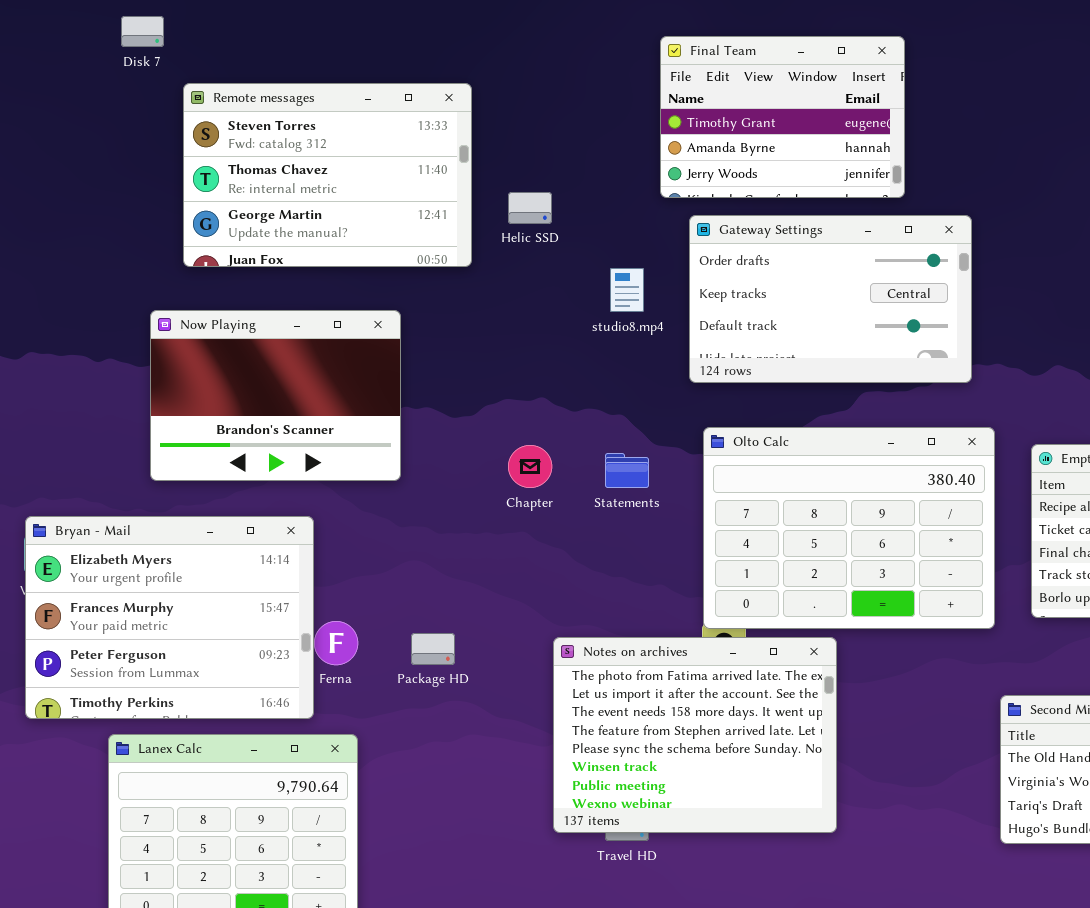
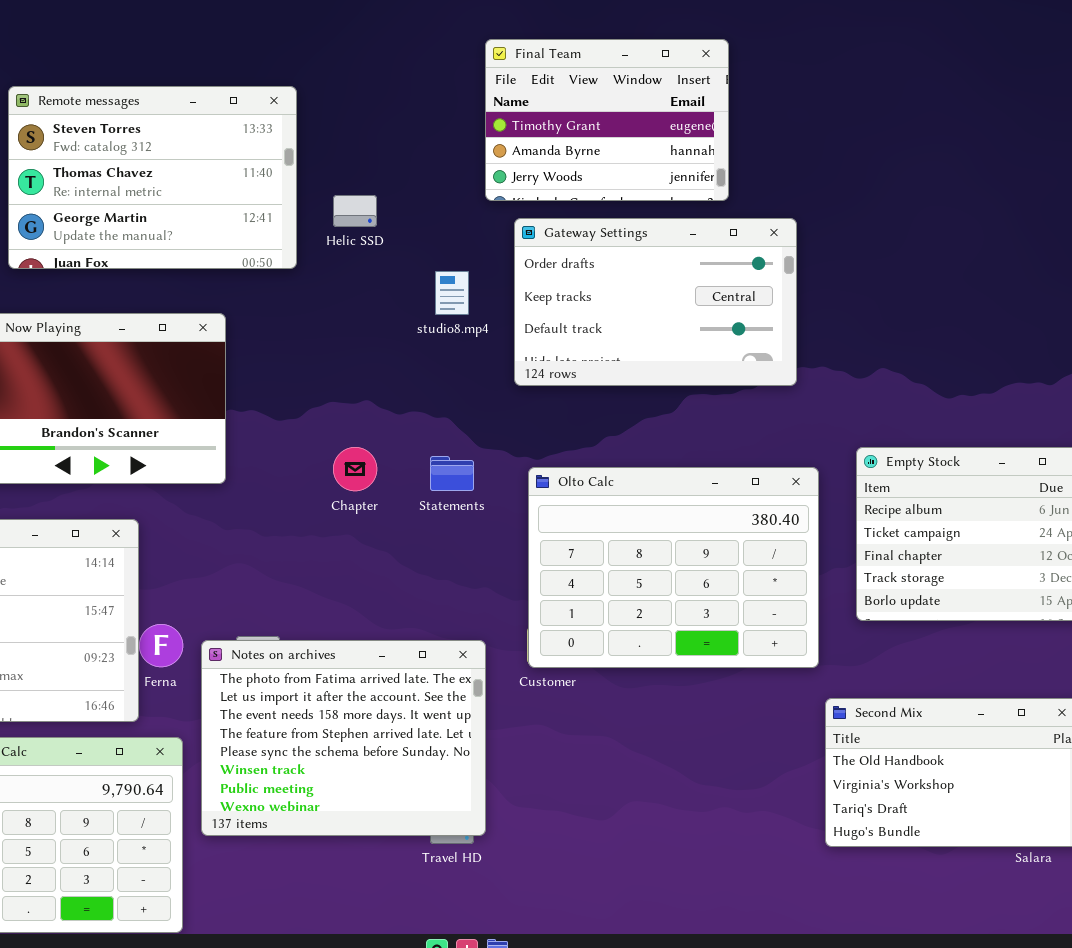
Olto Calc: [703,427,995,629] -> [528,467,819,668], moved
Notes on archives: [553,637,837,833] -> [201,640,486,836], moved

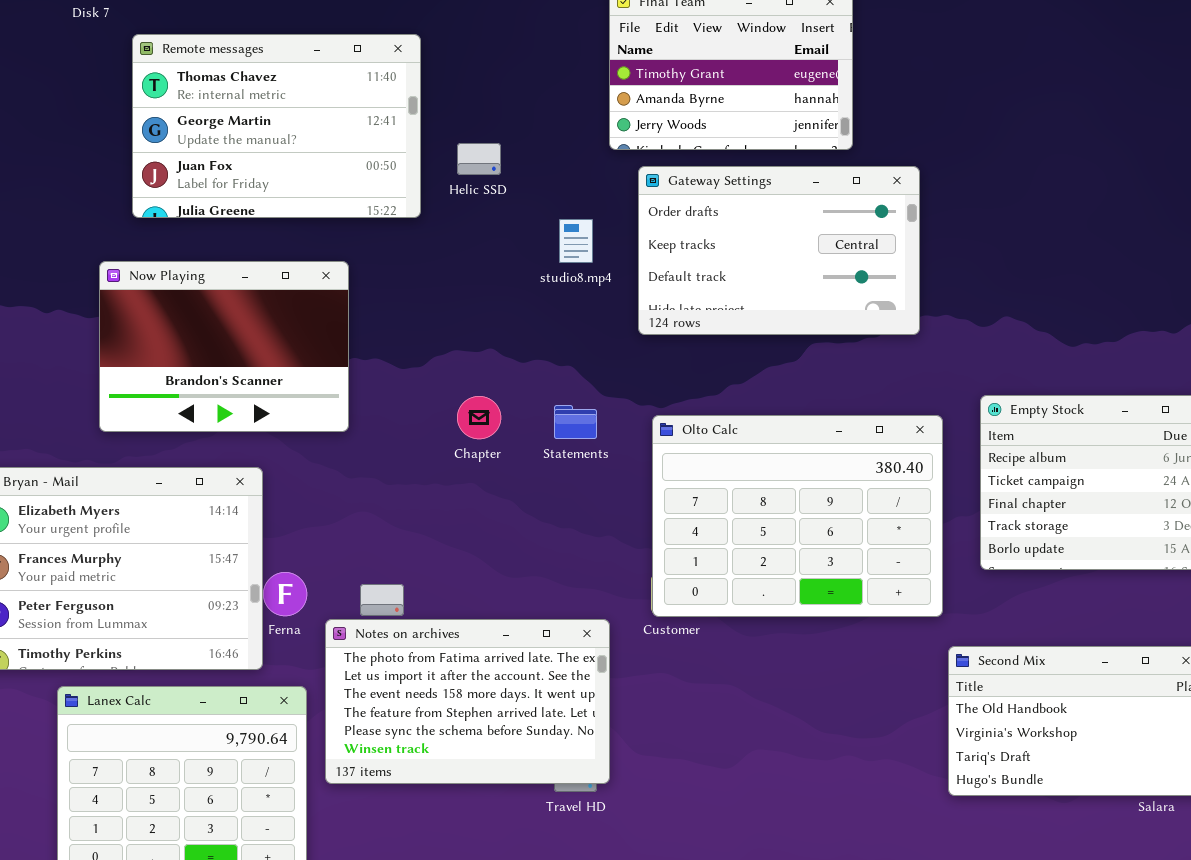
Remote messages: [8,86,297,269] -> [132,34,421,218], scrolled down 1 row
Notes on archives: [201,640,486,836] -> [325,619,610,784], resized

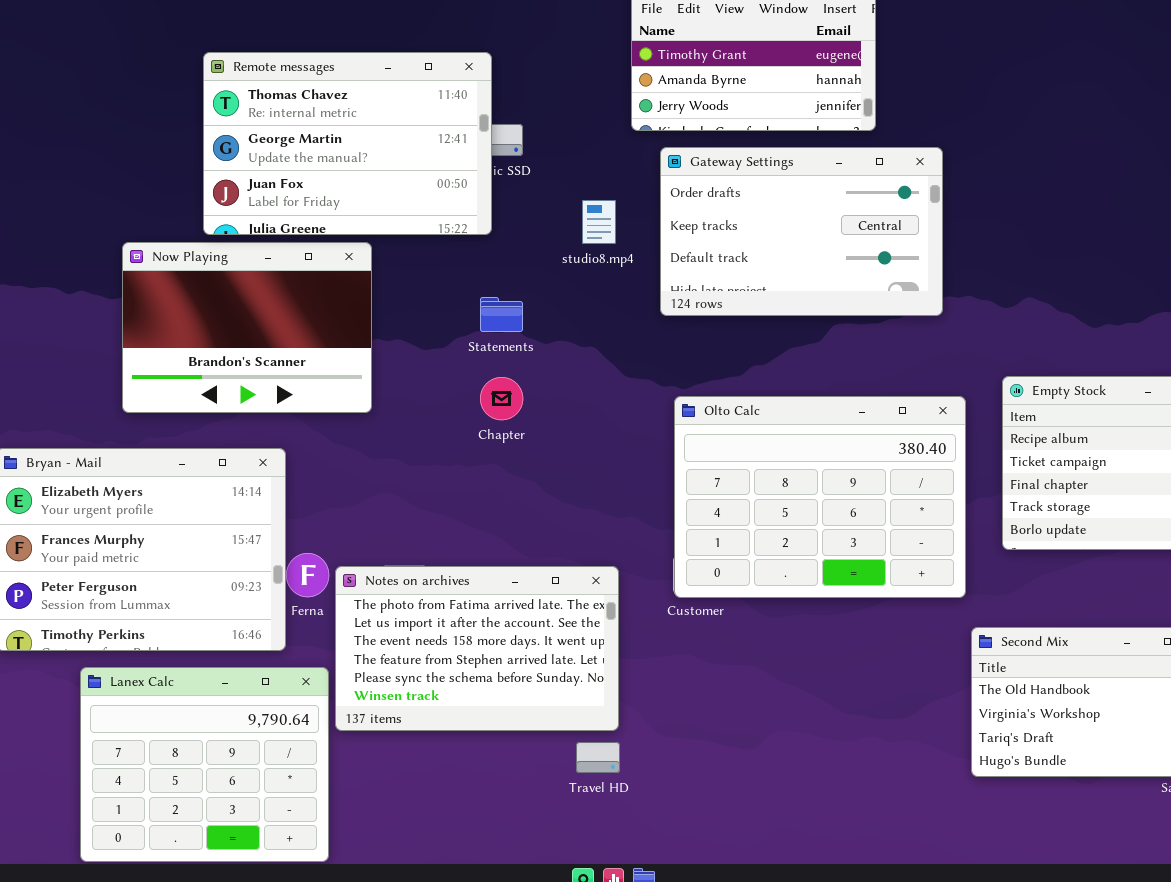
Remote messages: [132,34,421,218] -> [203,52,492,235], moved
Statements: [554,405,597,439] -> [480,297,523,332], moved
Notes on archives: [325,619,610,784] -> [335,566,619,731], moved

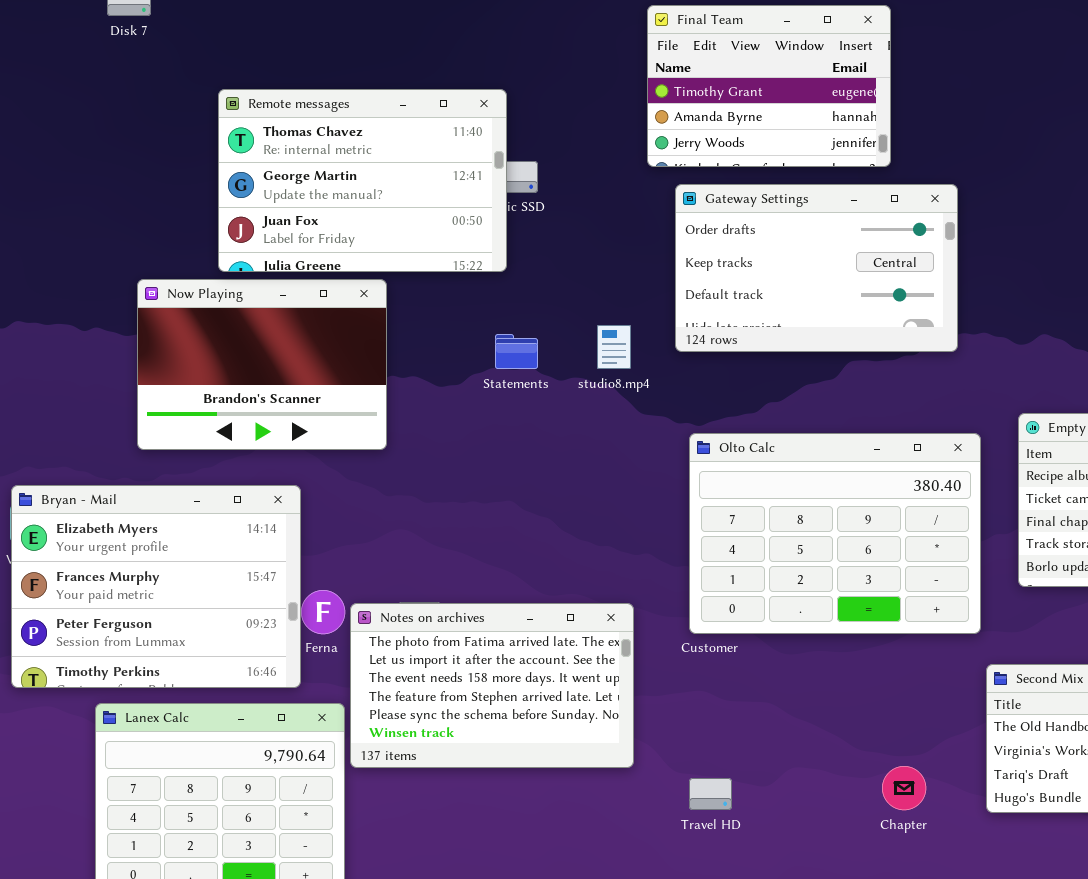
studio8.mp4: [582,200,616,244] -> [597,325,631,369], moved
Chapter: [480,377,523,420] -> [882,766,926,810], moved
Travel HD: [576,742,620,773] -> [689,778,732,810], moved

